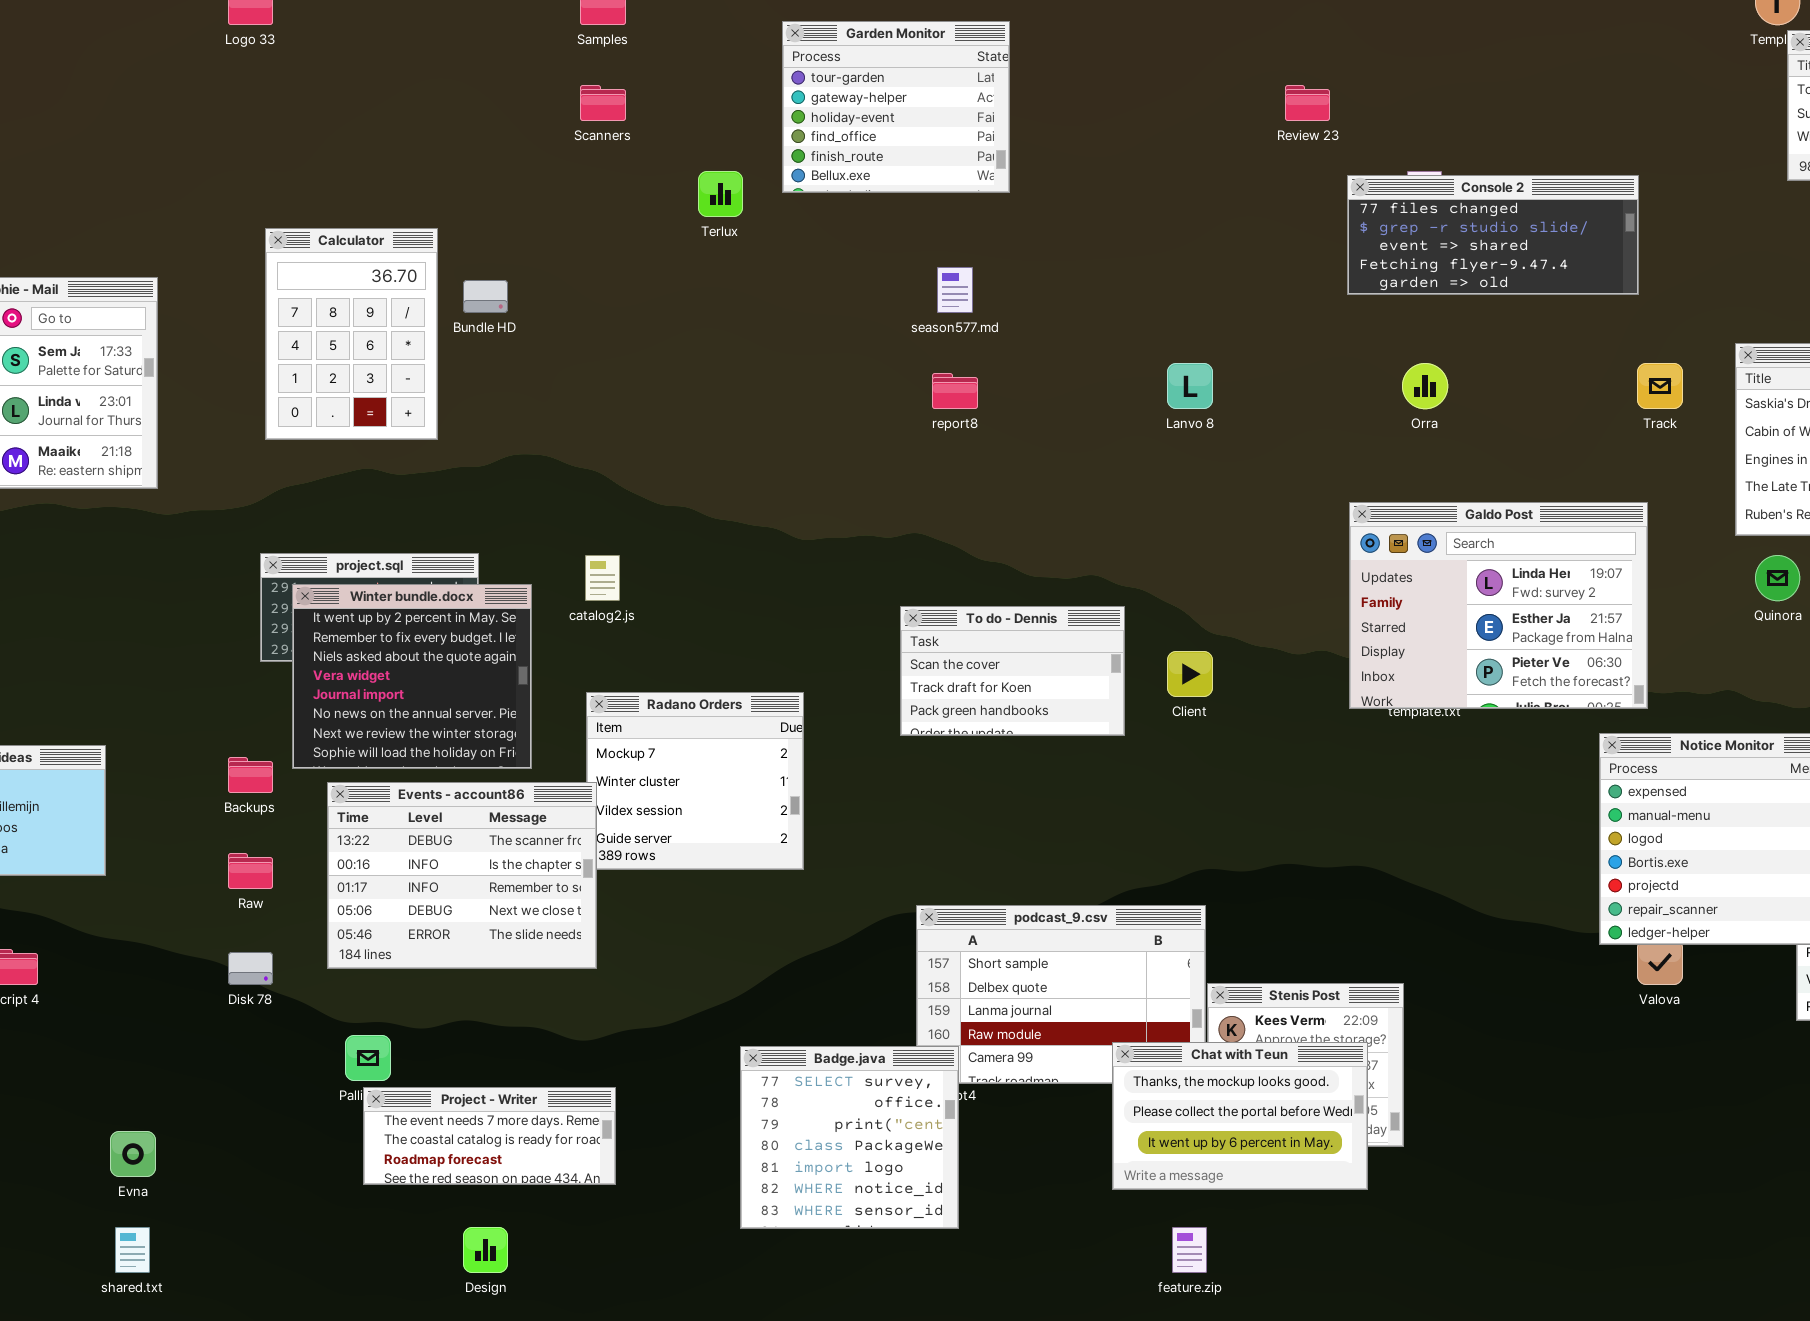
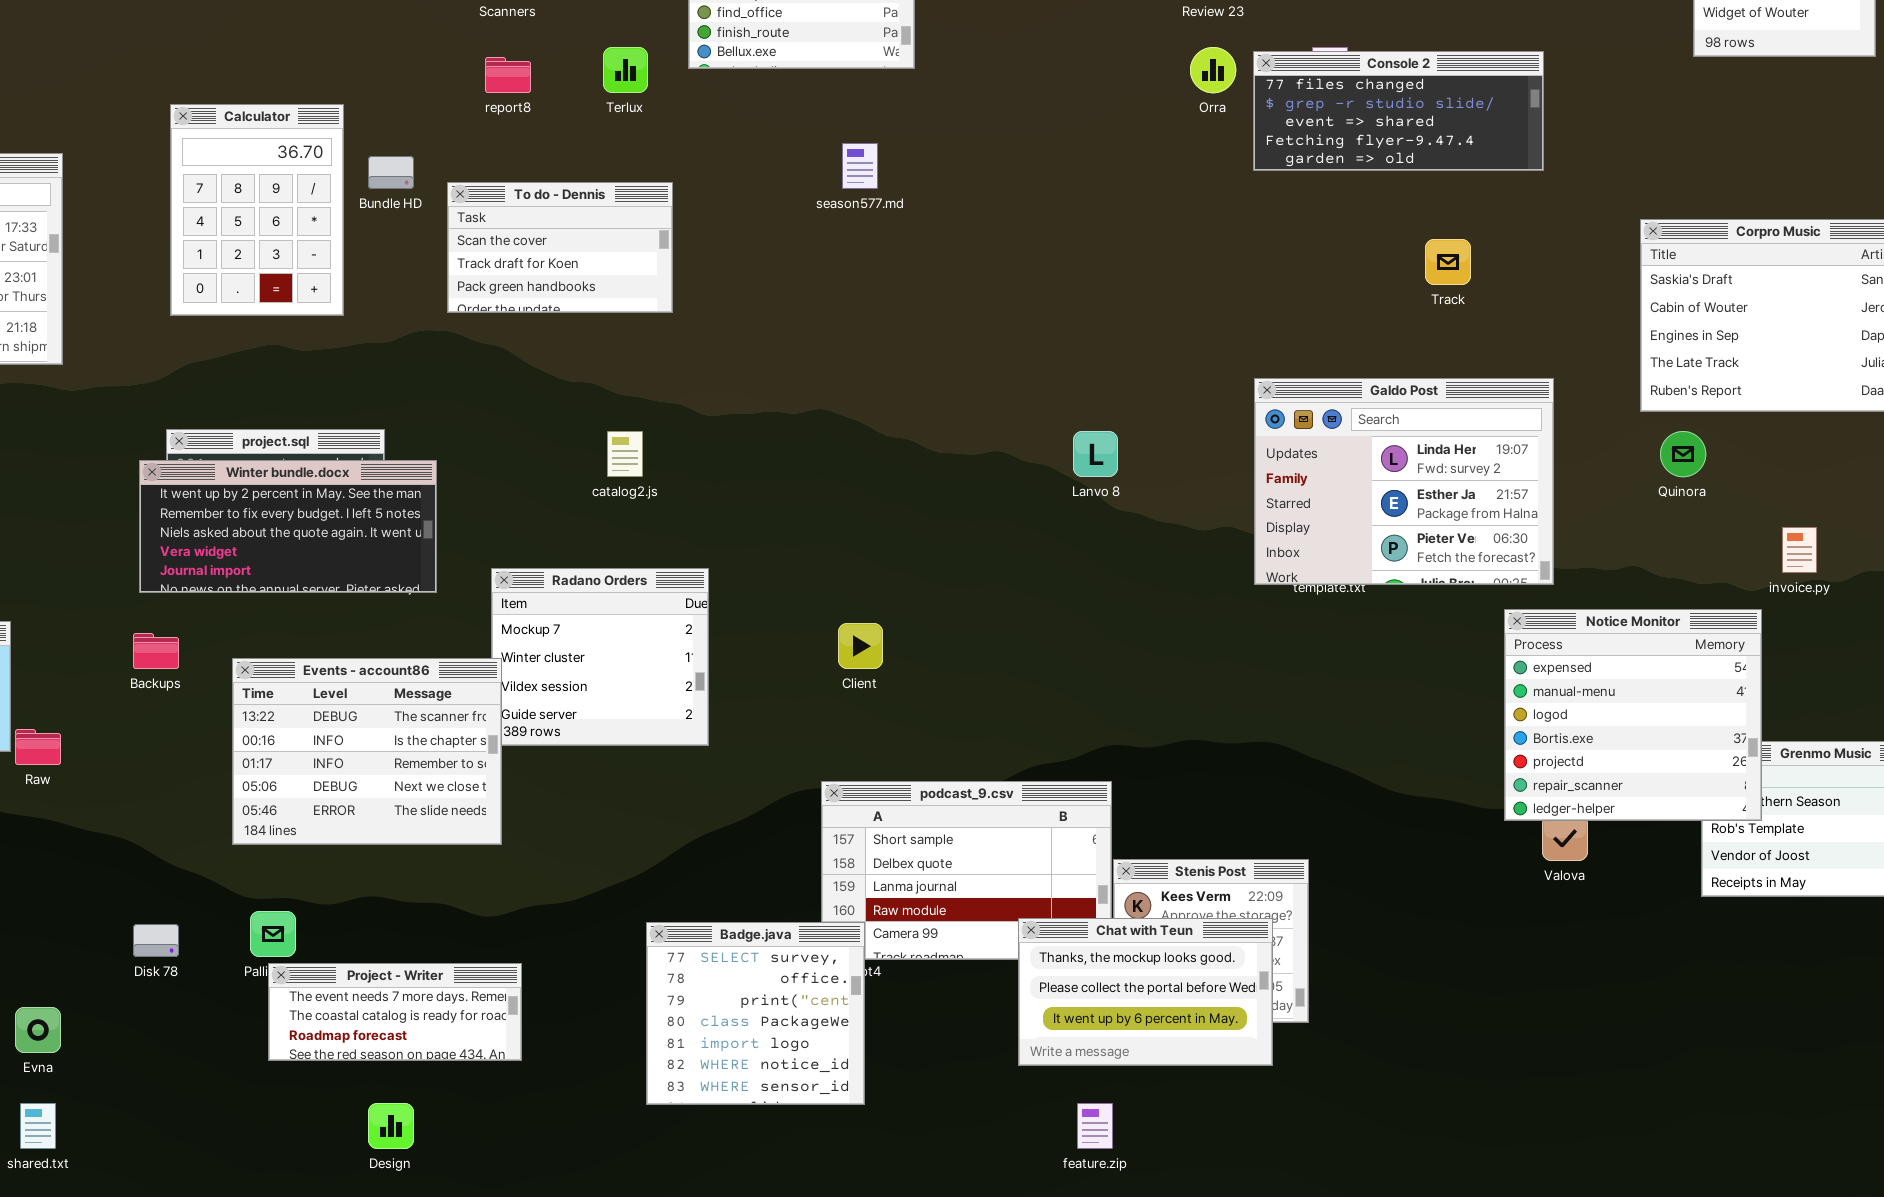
Lanvo 8: [1167,363,1213,409] -> [1073,431,1118,477], moved
Orra: [1402,363,1448,409] -> [1190,47,1236,93], moved
Track: [1637,363,1683,409] -> [1425,239,1471,285], moved
report8: [932,373,978,409] -> [485,57,531,93], moved
catalog2.js: [585,555,620,601] -> [607,431,643,477], moved
Winter bundle.docx: [292,584,532,769] -> [139,460,437,593], resized
To do - Dennis: [900,606,1125,736] -> [447,182,673,313], moved
Client: [1167,651,1213,697] -> [838,623,883,669], moved
Raw: [228,853,273,889] -> [15,729,61,765], moved
Disk 78: [228,952,273,985] -> [133,924,179,957], moved

